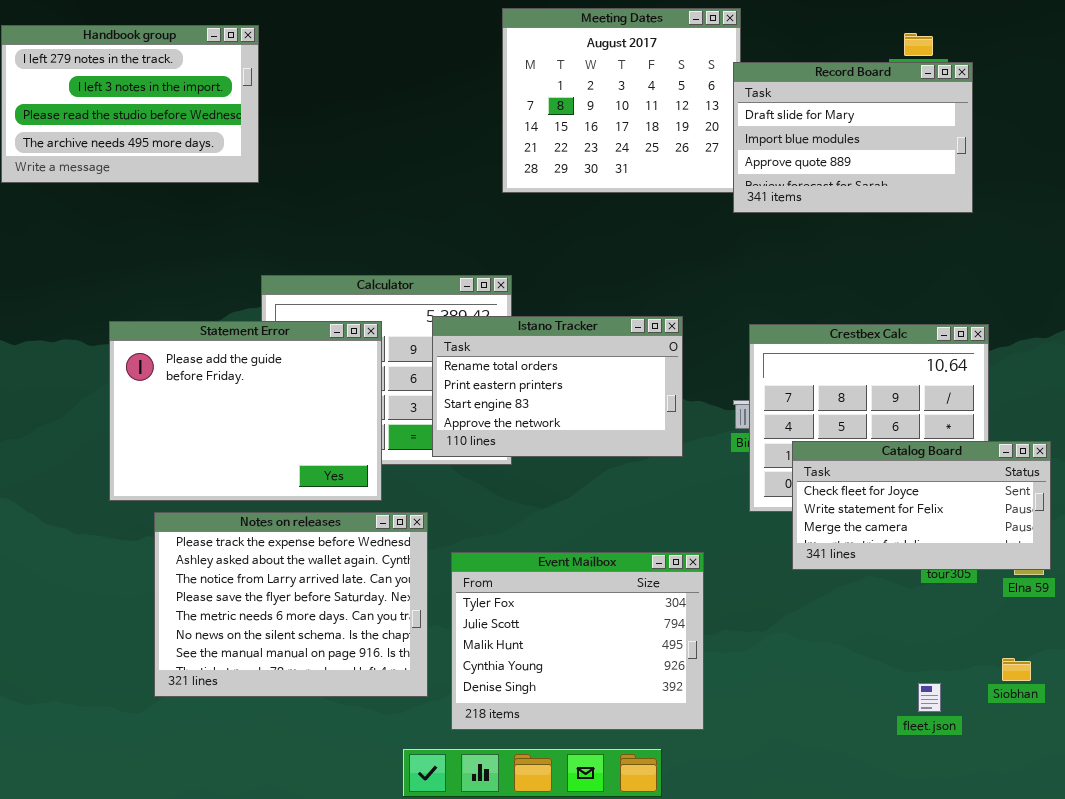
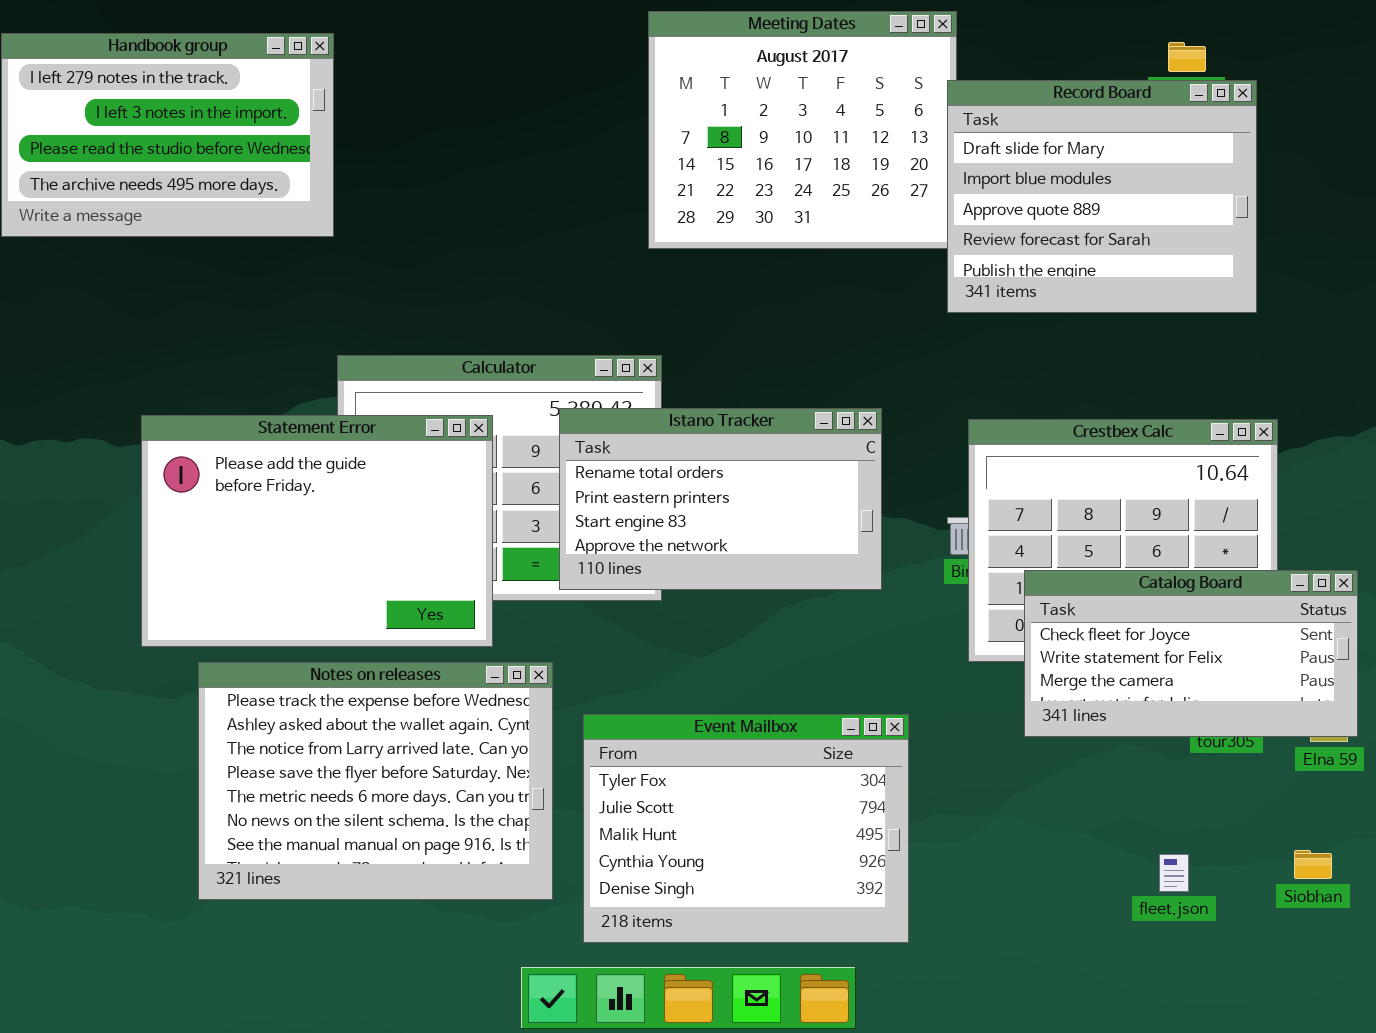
Record Board: [733,62,973,213] -> [947,80,1257,313], resized
fleet.json: [918,683,941,712] -> [1159,854,1189,892], moved

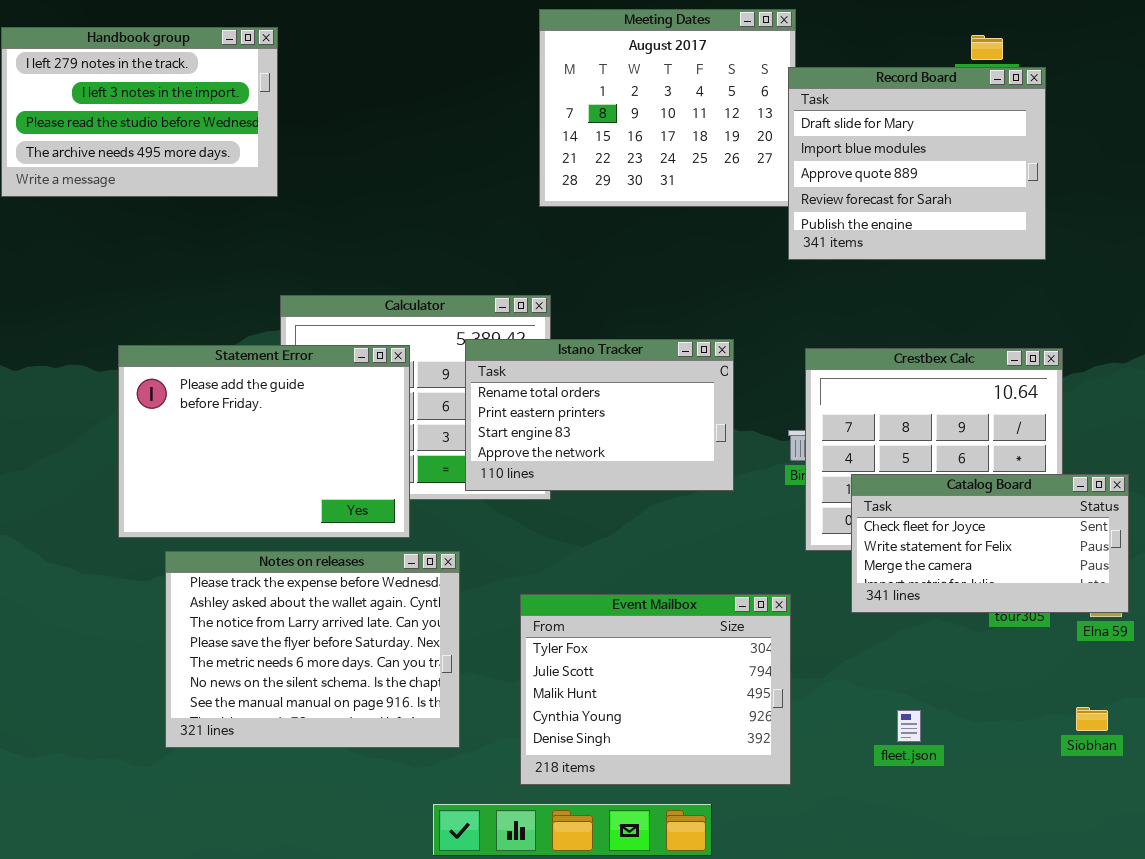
Event Mailbox: [583,714,909,943] -> [520,594,791,785], moved
fleet.json: [1159,854,1189,892] -> [897,710,921,742], moved

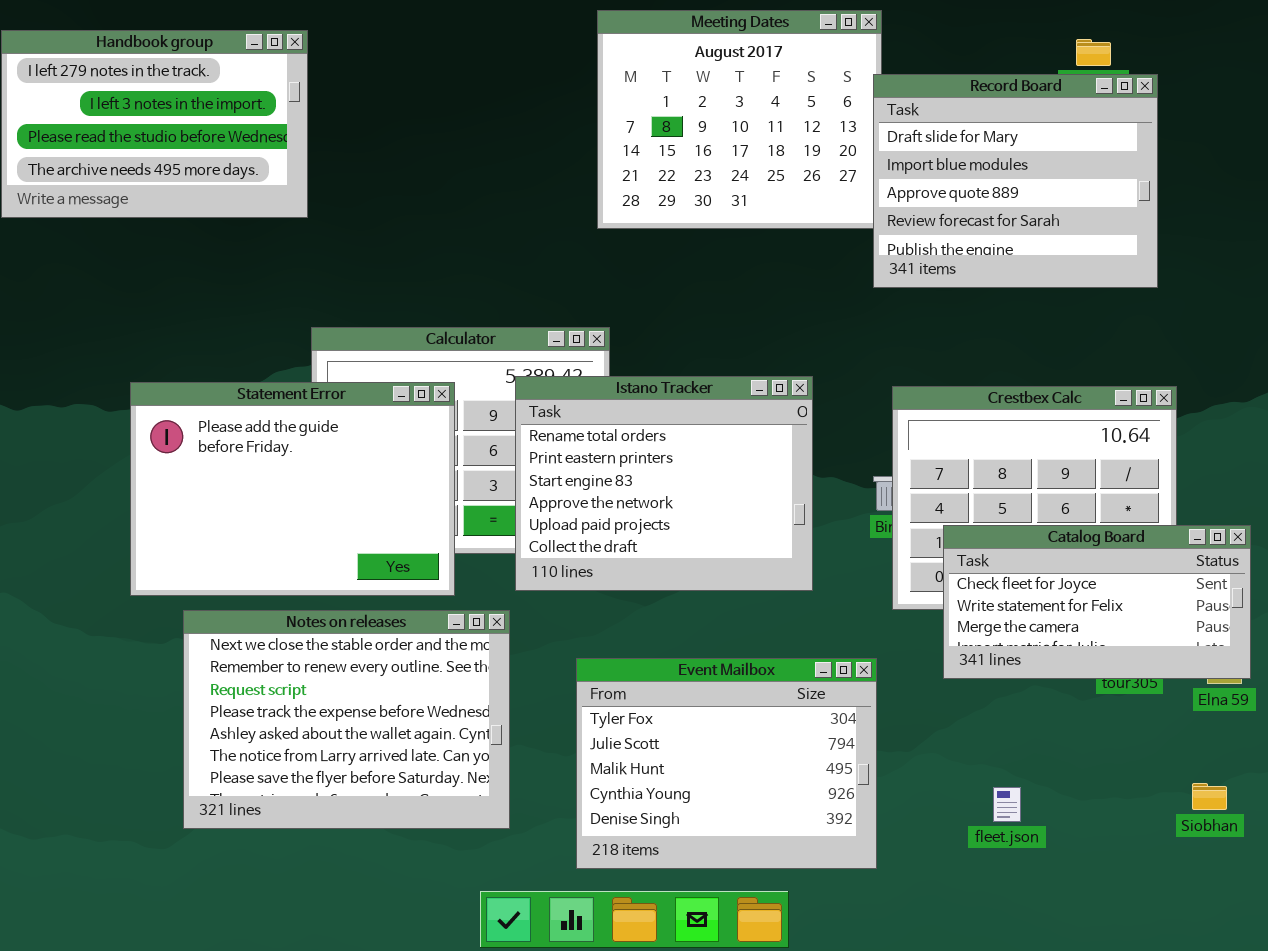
Istano Tracker: [465,339,734,491] -> [515,376,813,591], resized
Notes on releases: [165,551,460,748] -> [183,610,510,829], scrolled up 3 rows

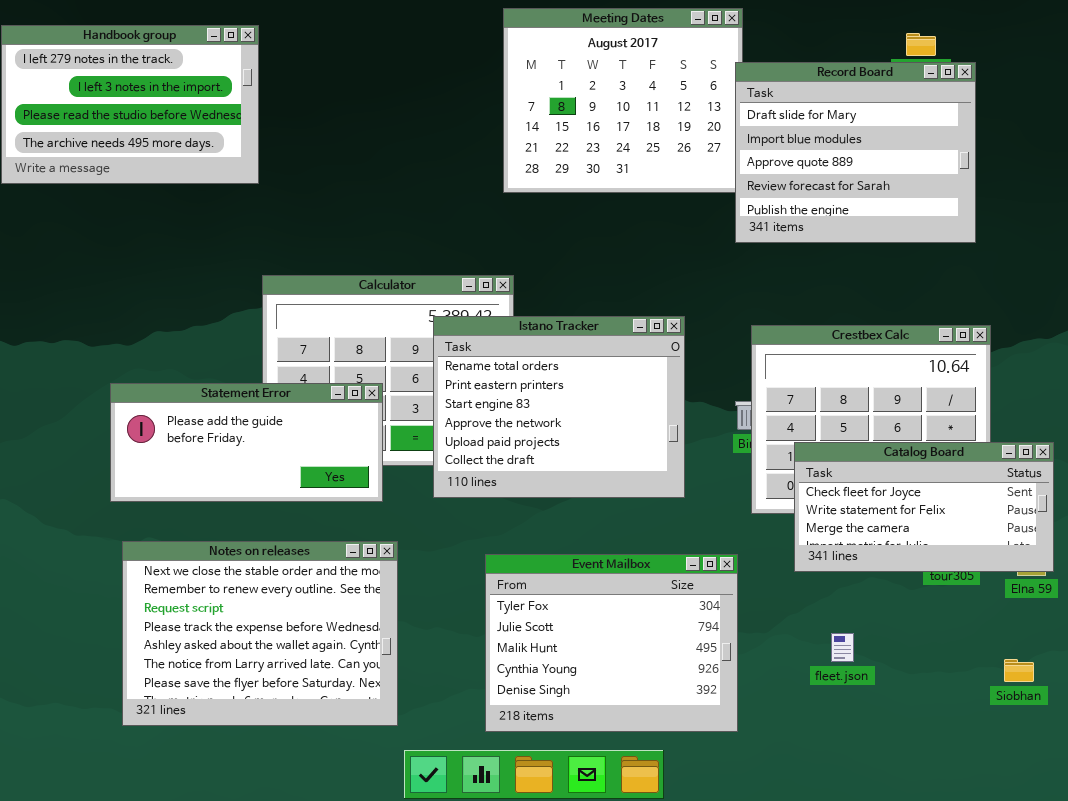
Statement Error: [130,382,455,596] -> [110,383,383,502], resized
Notes on releases: [183,610,510,829] -> [122,541,398,726], moved
fleet.json: [993,787,1021,822] -> [831,633,854,662], moved

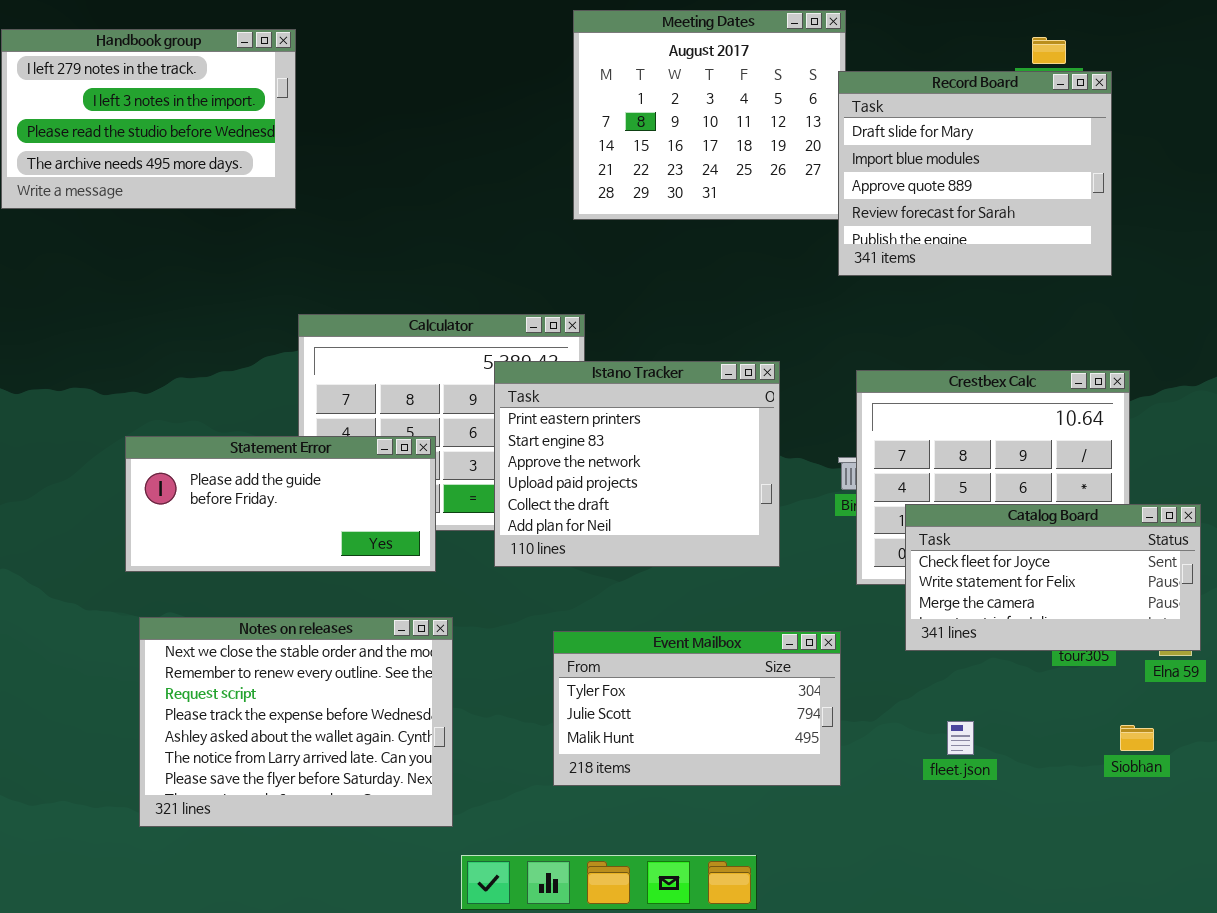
Istano Tracker: [433,316,685,498] -> [494,361,780,567], scrolled down 1 row
Event Mailbox: [485,554,738,732] -> [553,631,841,786], resized
Siobhan: [1004,659,1034,682] -> [1120,725,1154,751], moved

